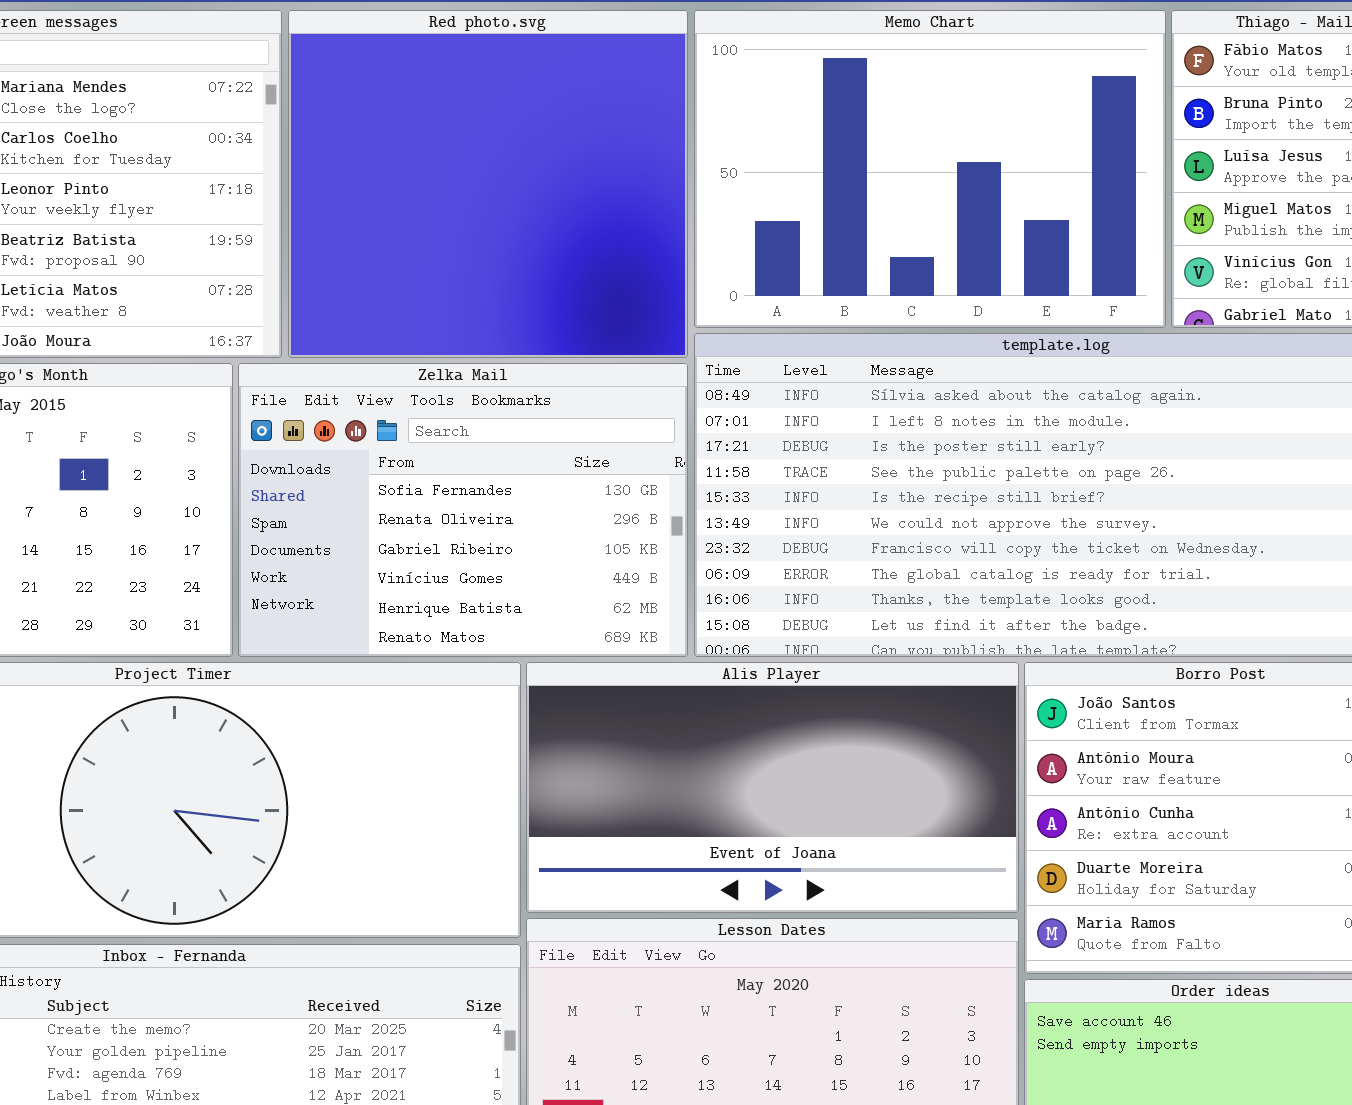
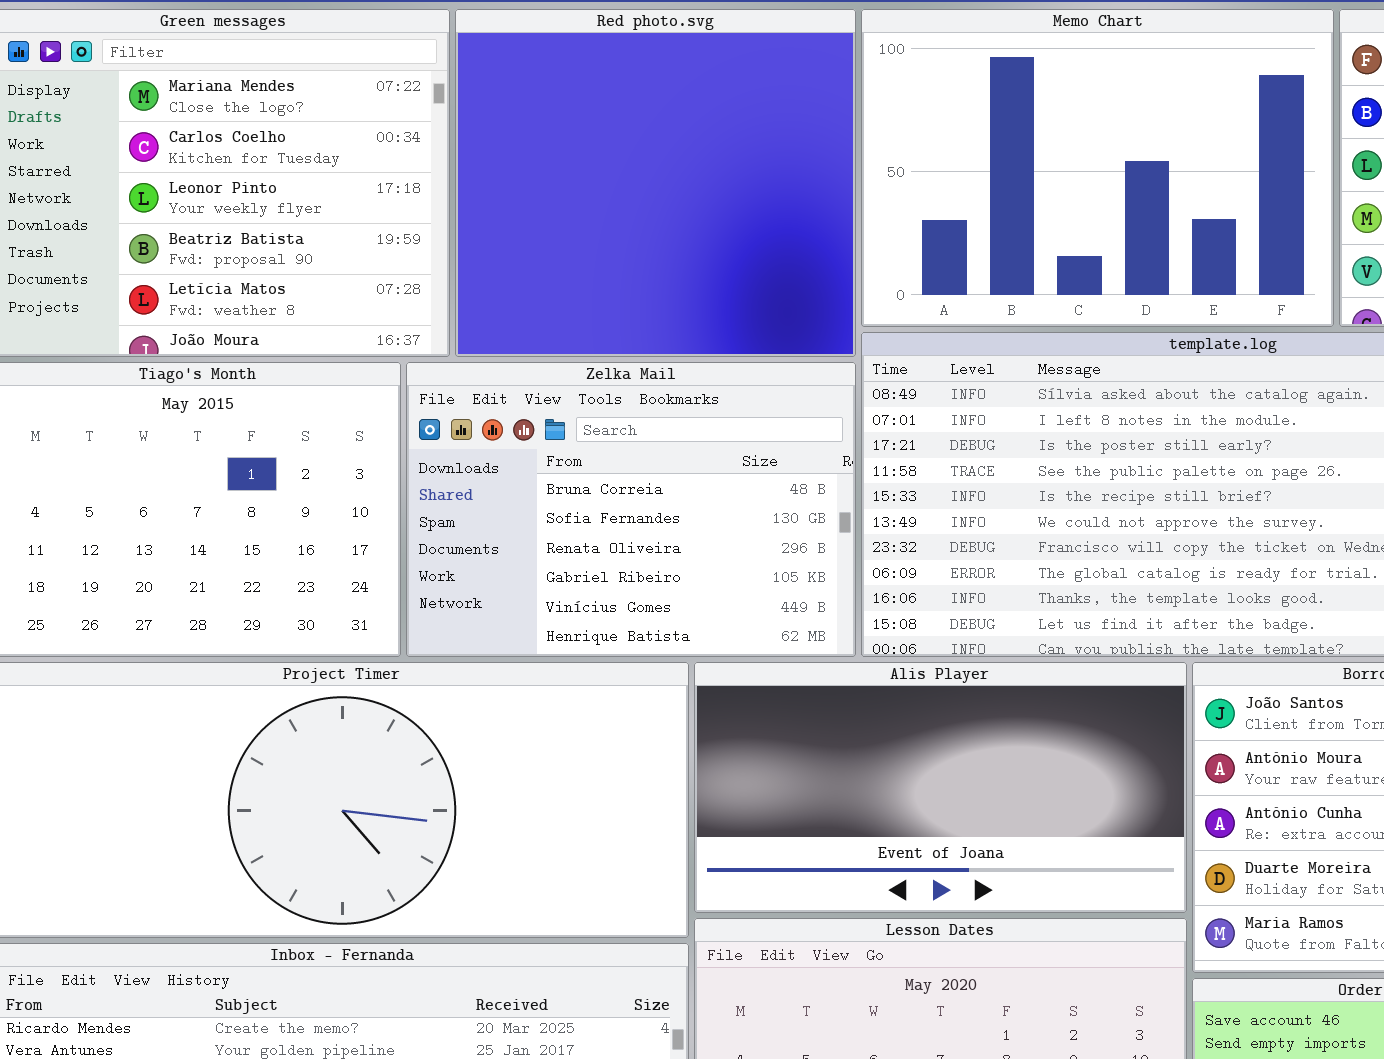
Zelka Mail: [238,363,688,657] -> [406,362,856,657], scrolled up 1 row

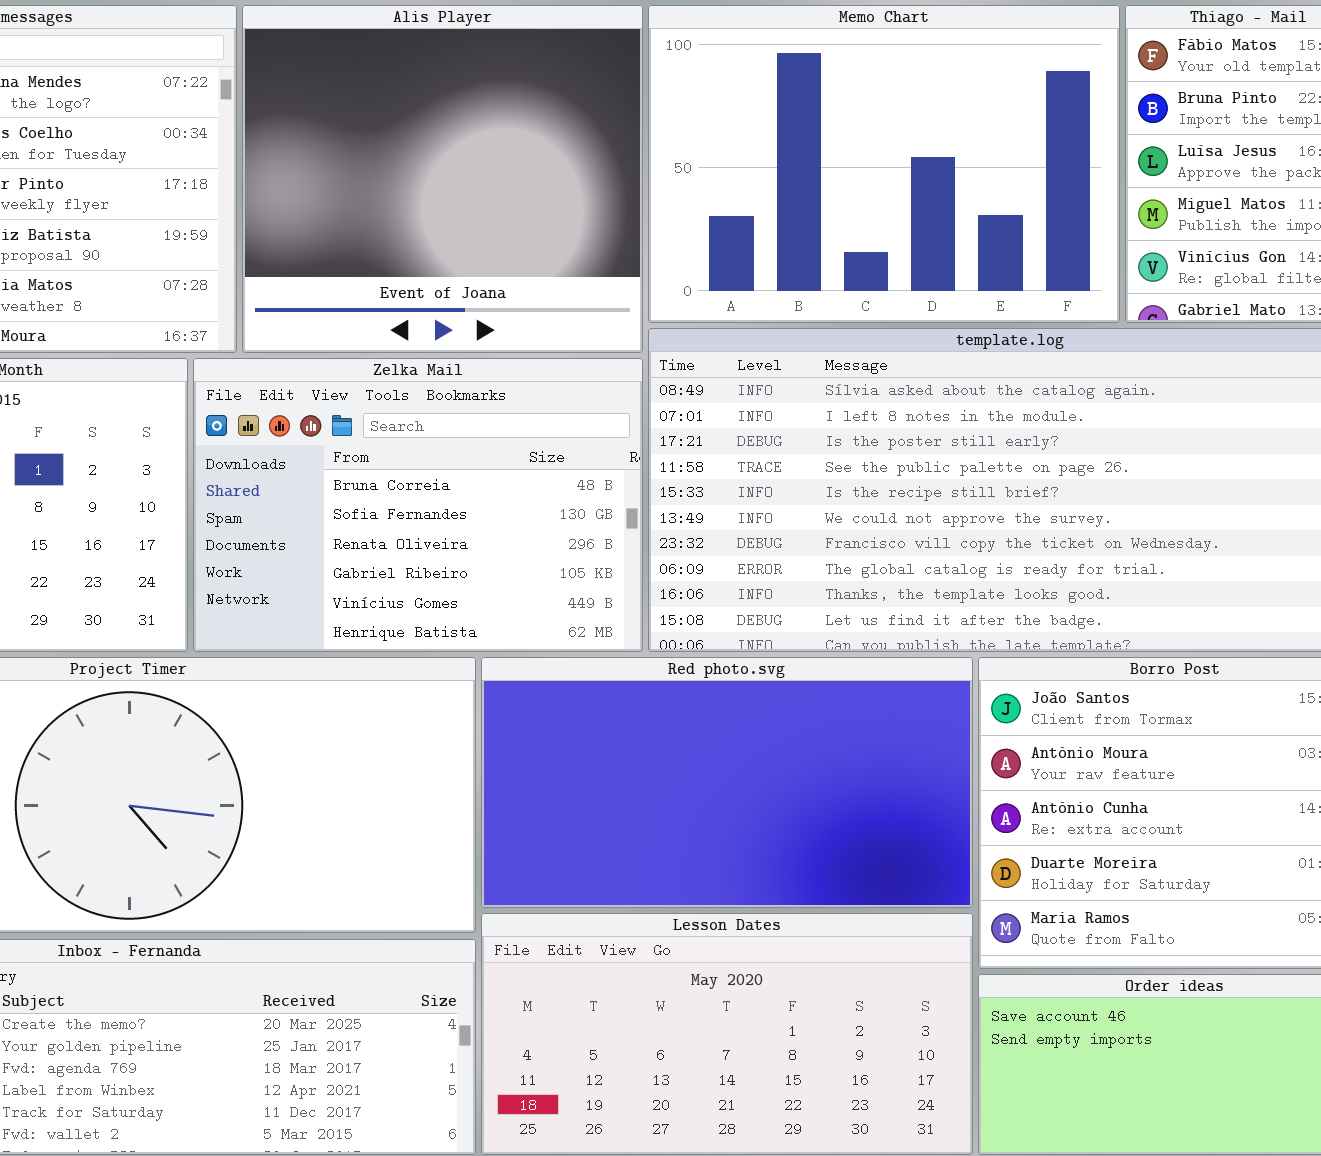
Red photo.svg: [455,9,856,357] -> [481,657,973,908], moved, resized
Alis Player: [694,662,1187,913] -> [242,5,643,353], moved, resized

